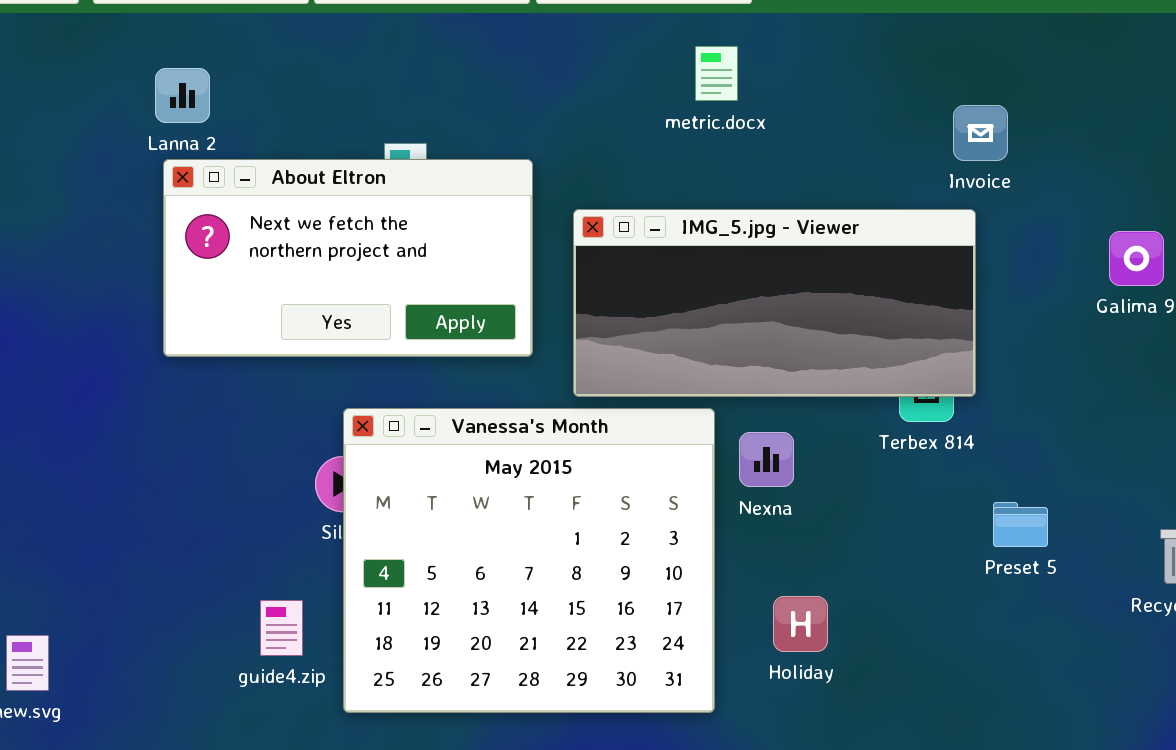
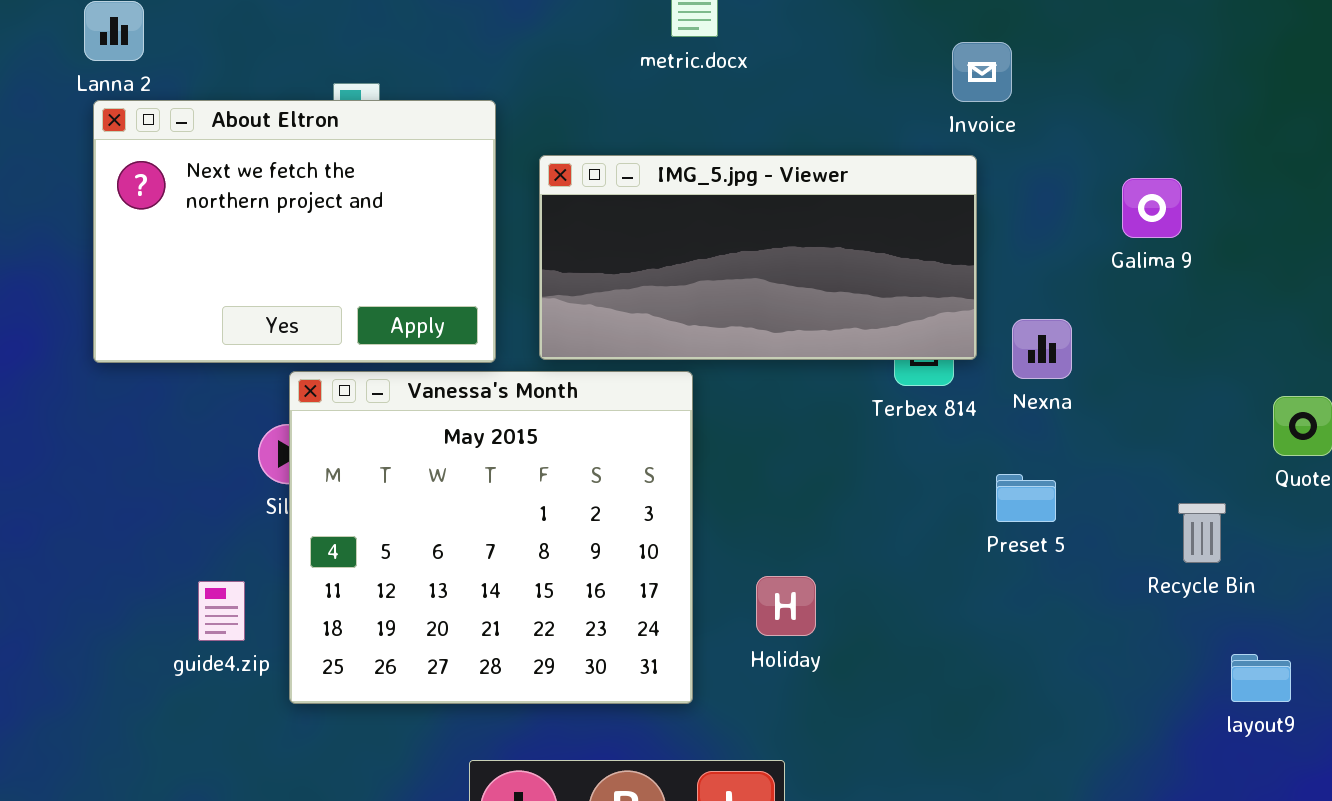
About Eltron: [163,159,533,357] -> [93,100,496,363], resized
Nexna: [739,432,794,487] -> [1012,319,1072,379], moved

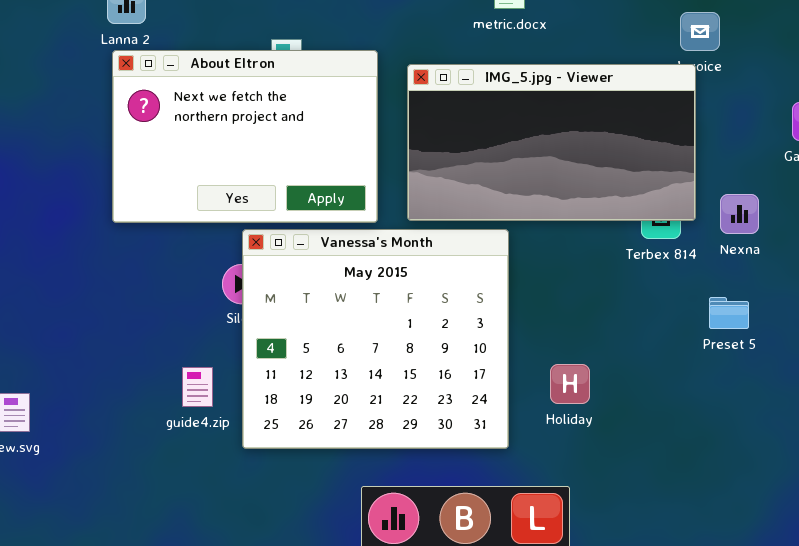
IMG_5.jpg - Viewer: [539,155,977,360] -> [407,64,696,221], resized

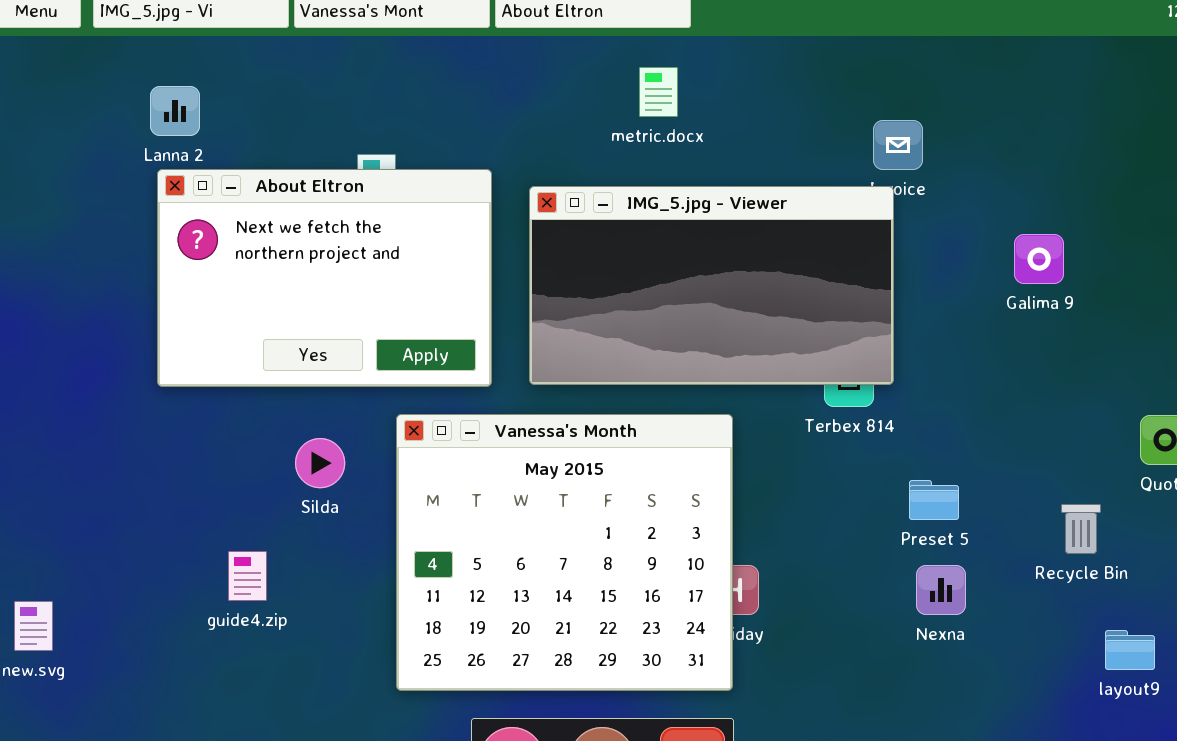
Nexna: [720,194,759,234] -> [916,565,966,615], moved
Vanessa's Month: [242,229,509,449] -> [396,414,733,691], moved
guide4.zip: [182,367,213,407] -> [228,551,267,601], moved

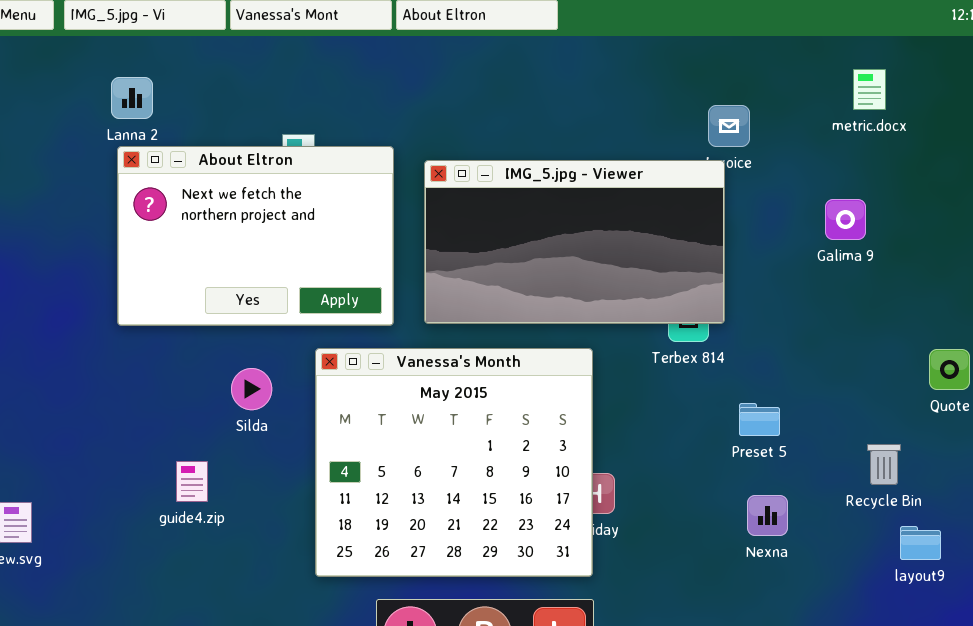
metric.docx: [639,67,678,117] -> [853,69,886,110], moved
Recycle Bin: [1061,504,1101,554] -> [867,444,901,485], moved
Nexna: [916,565,966,615] -> [747,495,788,536], moved

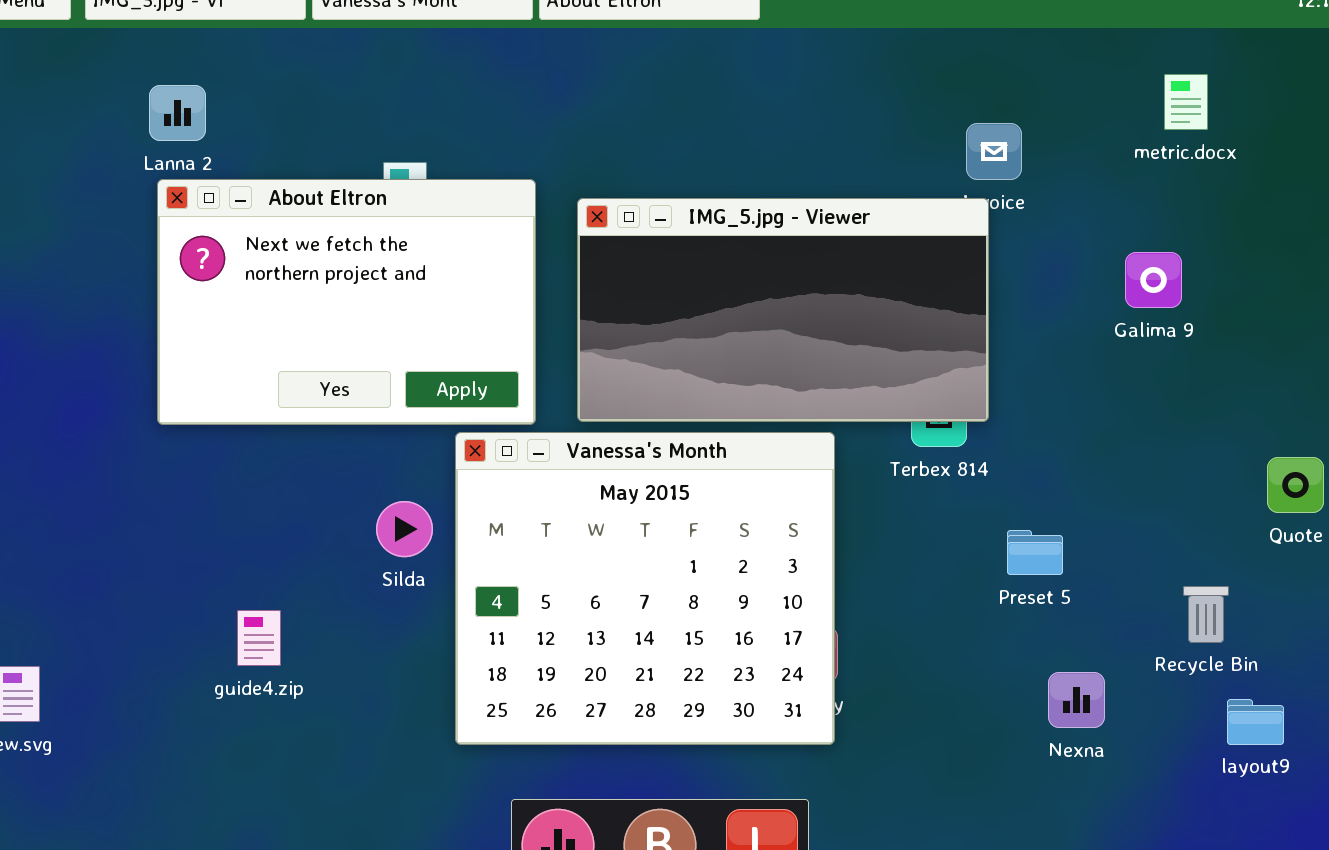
Vanessa's Month: [315,348,593,577] -> [455,432,835,745], moved
Silda: [231,368,272,410] -> [376,501,433,557], moved
Nexna: [747,495,788,536] -> [1048,672,1105,728], moved

